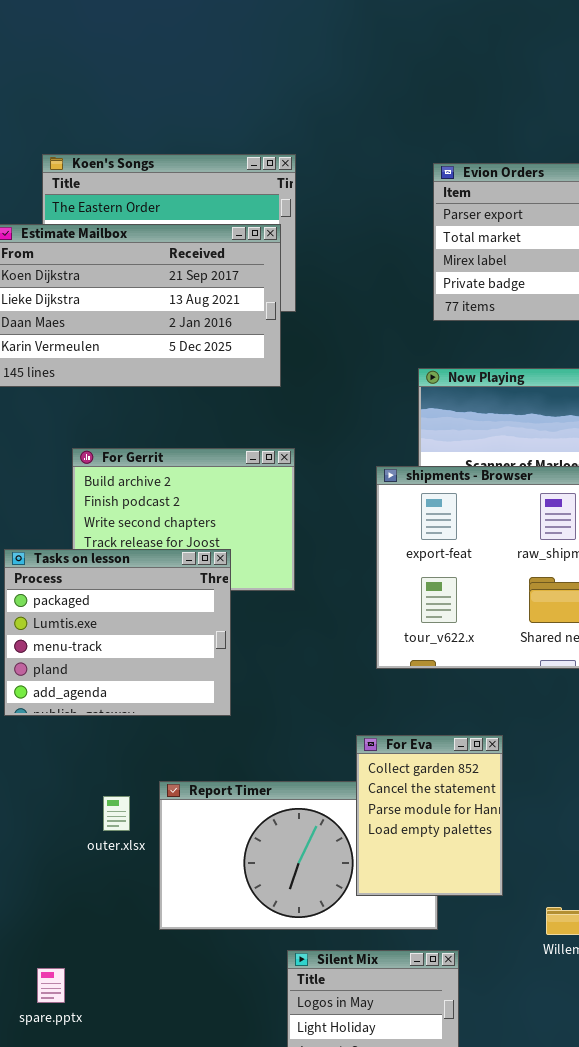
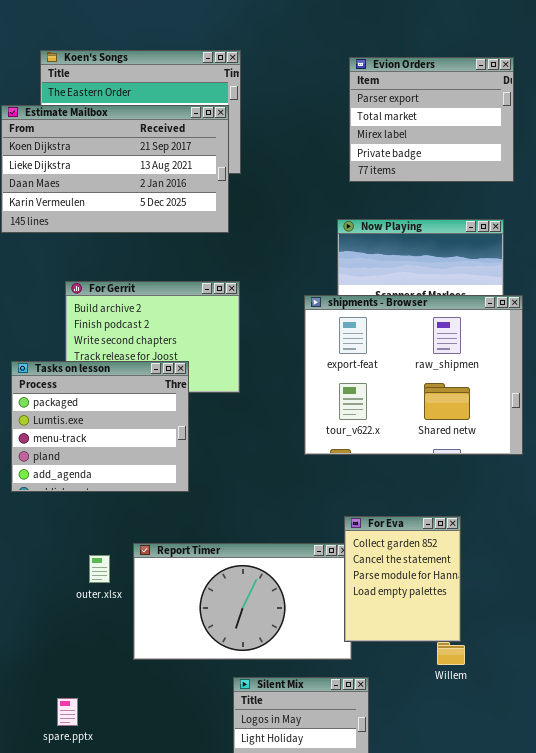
For Eva: [356,735,503,896] -> [344,516,461,642], moved
spare.pptx: [37,968,65,1003] -> [57,698,78,726], moved

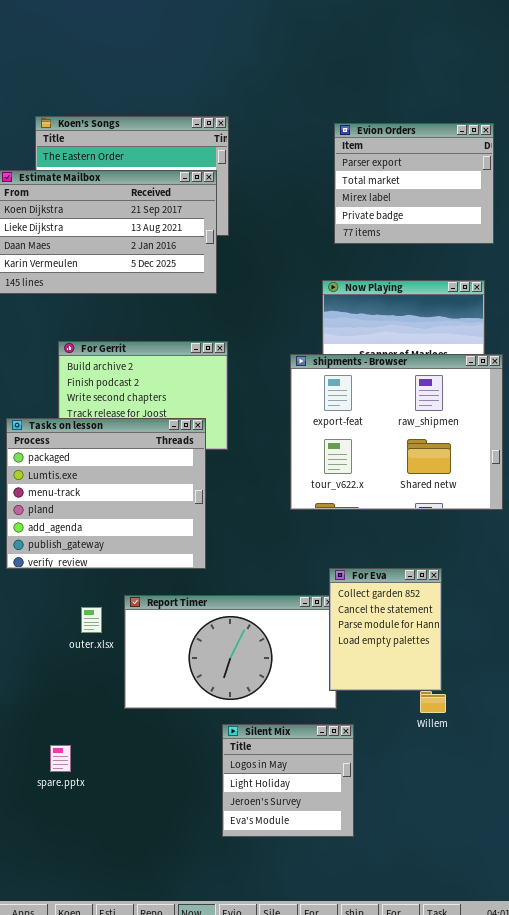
Tasks on lesson: [11,361,189,492] -> [6,418,206,569], resized

